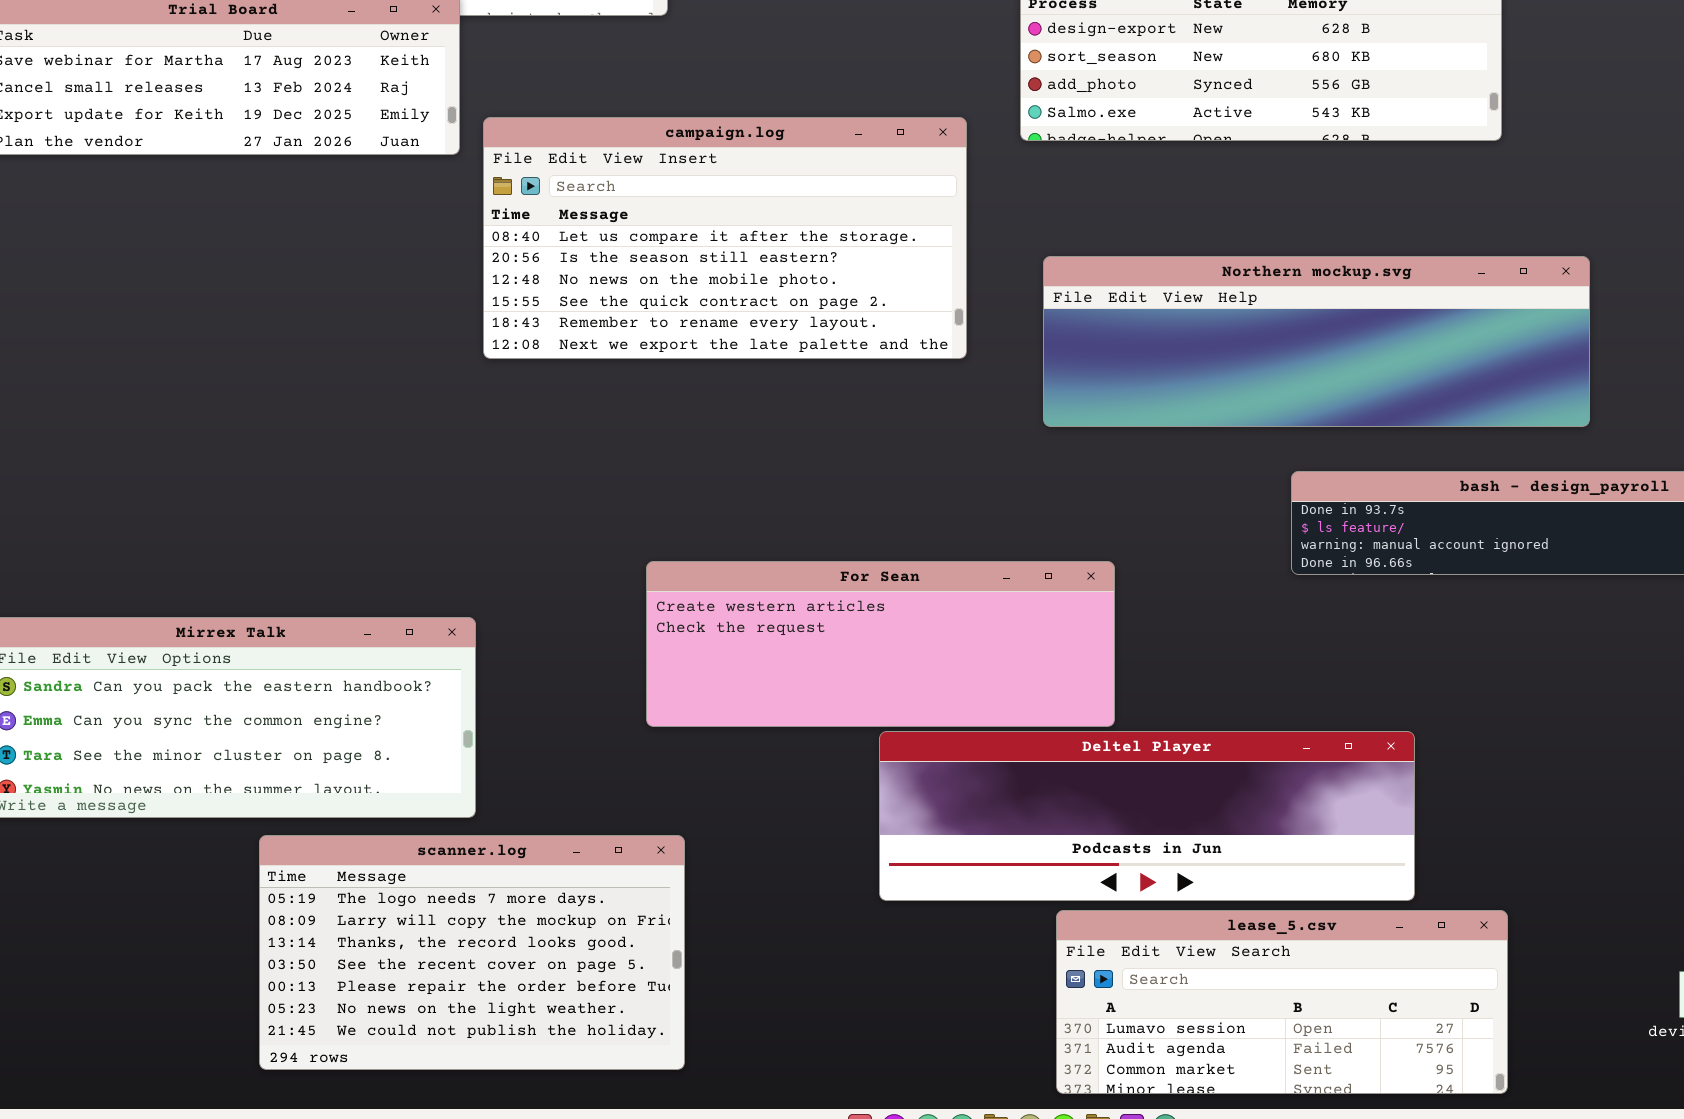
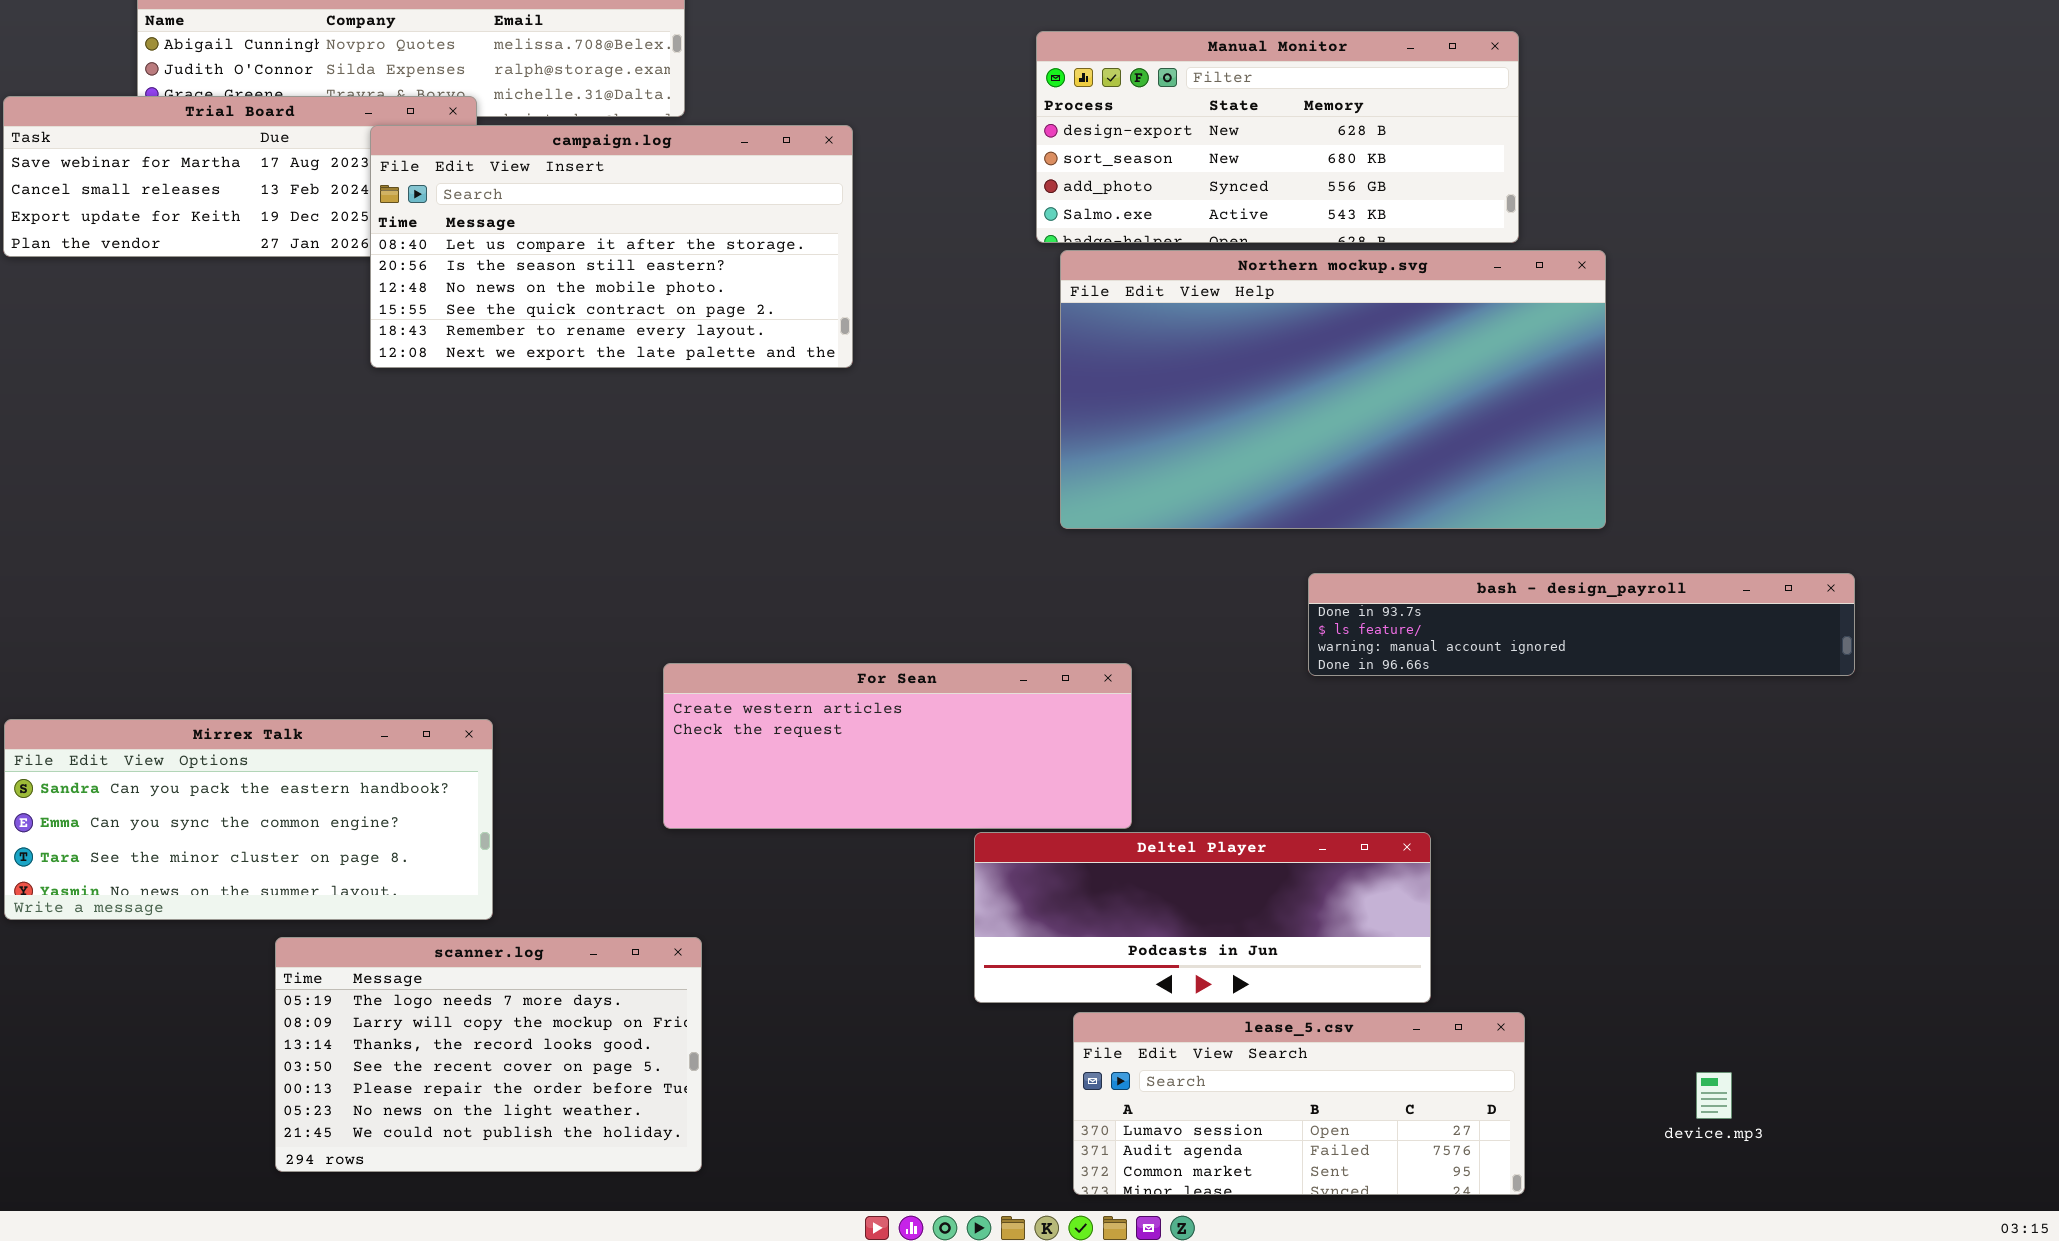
campaign.log: [483,117,967,359] -> [370,125,853,368], moved
Northern mockup.svg: [1043,256,1590,427] -> [1060,250,1606,529], resized
Deltel Player: [879,731,1415,901] -> [974,832,1431,1003], resized

